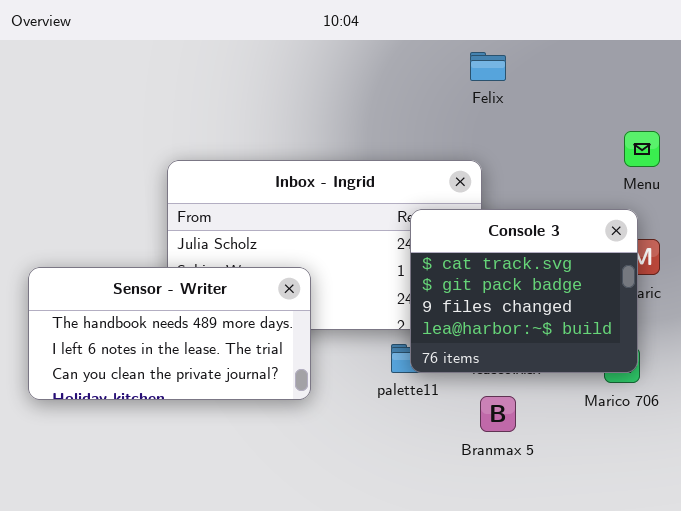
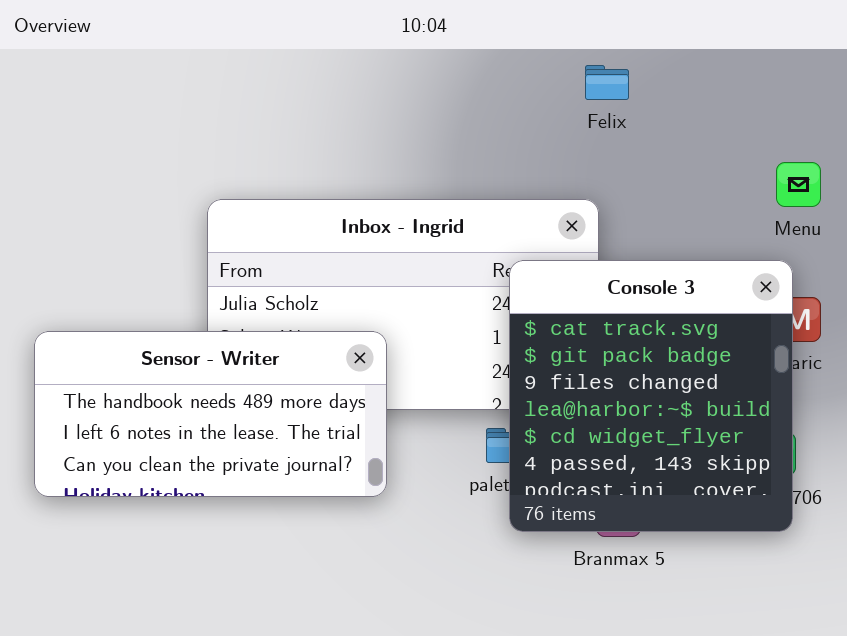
Console 3: [410,209,638,373] -> [509,260,793,532], resized

